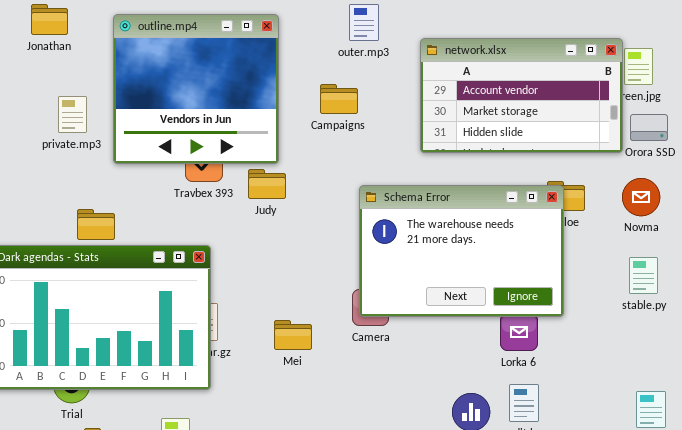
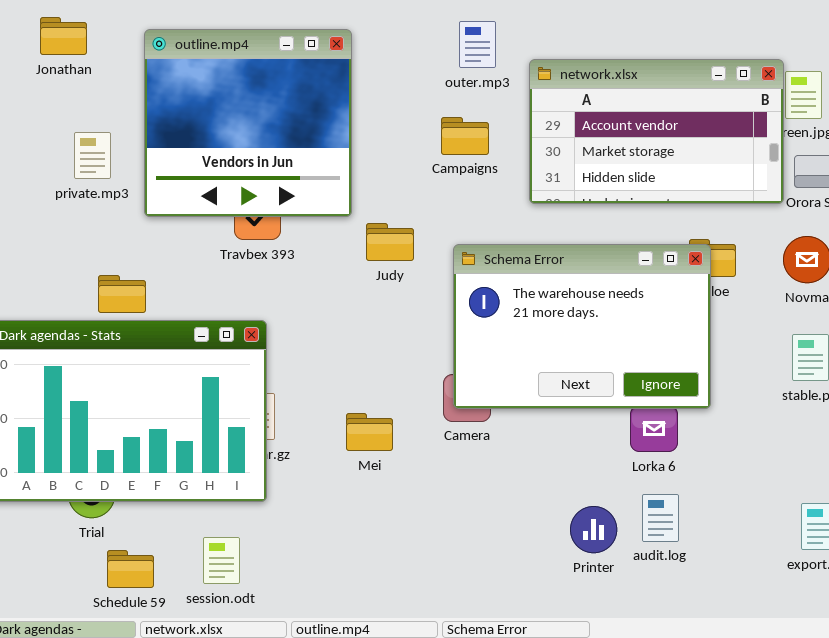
outer.mp3: [349,4,379,41] -> [459,21,496,68], moved
Campaigns: [320,84,358,114] -> [441,117,489,155], moved
Judy: [248,169,286,199] -> [366,223,414,261], moved

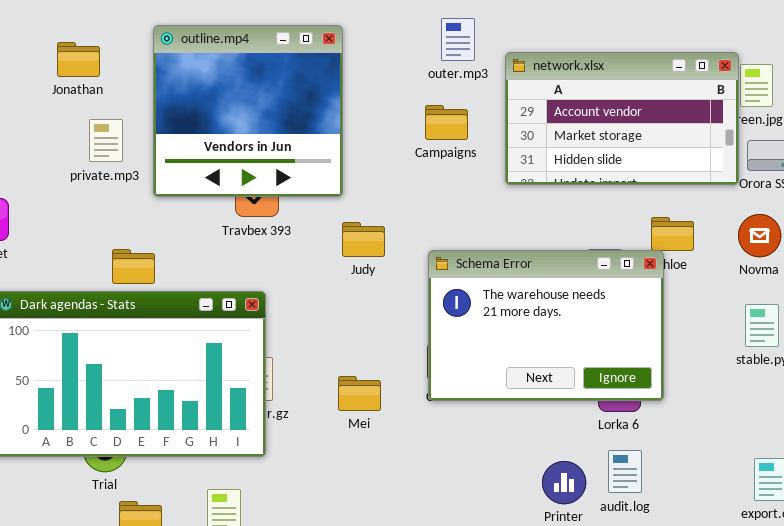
Jonathan: [40,17,87,55] -> [57,42,100,77], moved
Judy: [366,223,414,261] -> [342,222,385,257], moved
Schema Error: [453,244,711,409] -> [428,250,664,401], moved

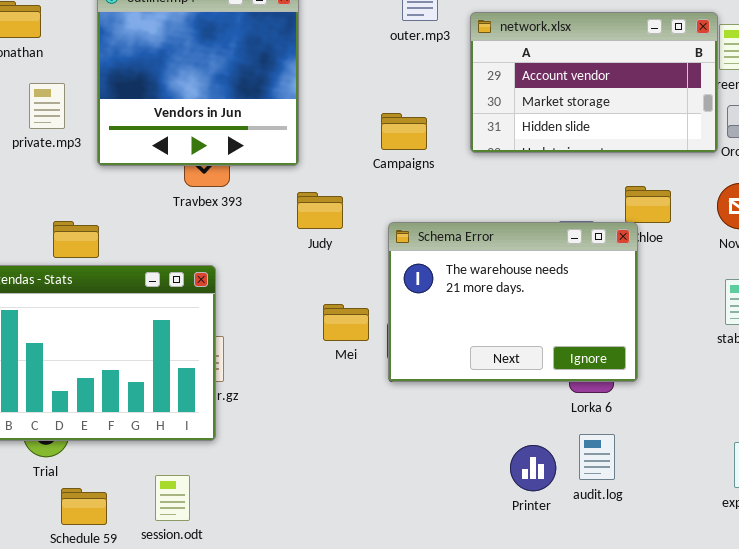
Campaigns: [425,105,468,140] -> [381,113,427,150], moved
Mei: [338,376,381,411] -> [323,304,369,341], moved

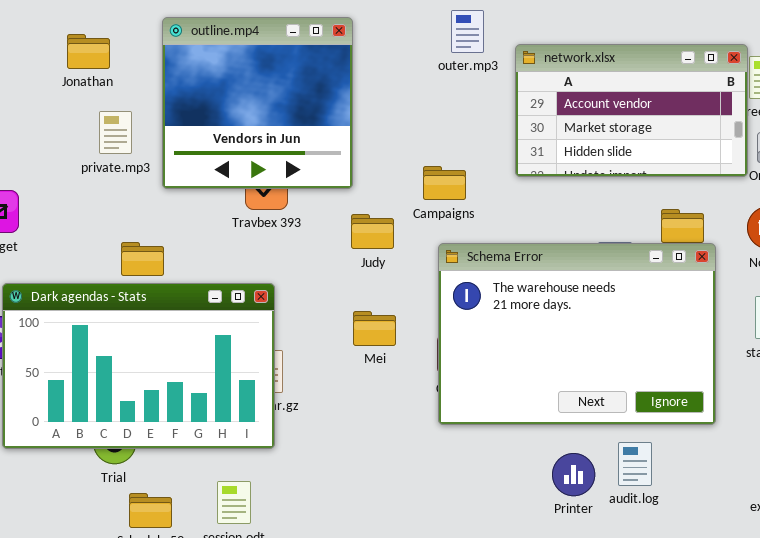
Campaigns: [381,113,427,150] -> [423,166,466,200], moved
Schema Error: [388,222,638,382] -> [438,243,716,425], resized
Mei: [323,304,369,341] -> [353,311,396,346], moved

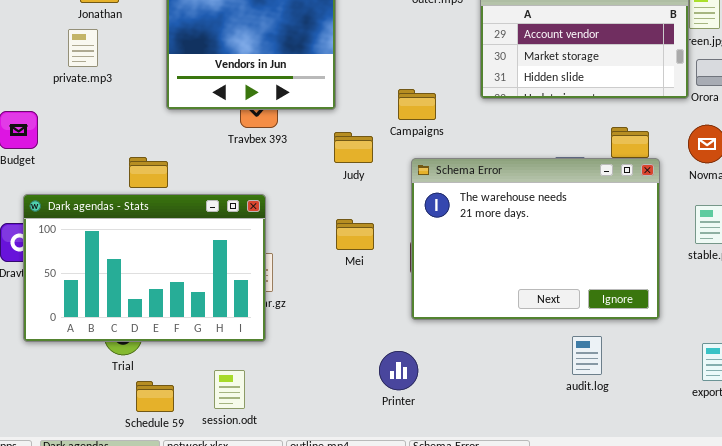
private.mp3: [99,111,132,154] -> [68,29,98,67], moved
Printer: [552,453,595,496] -> [379,351,418,390], moved

